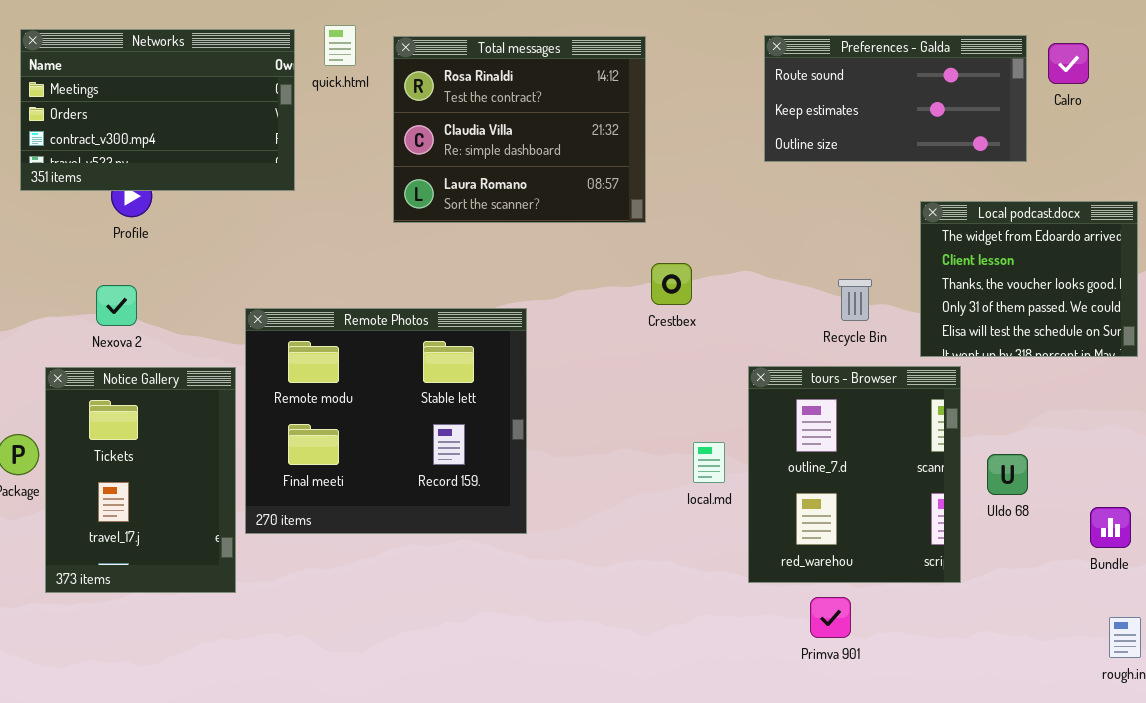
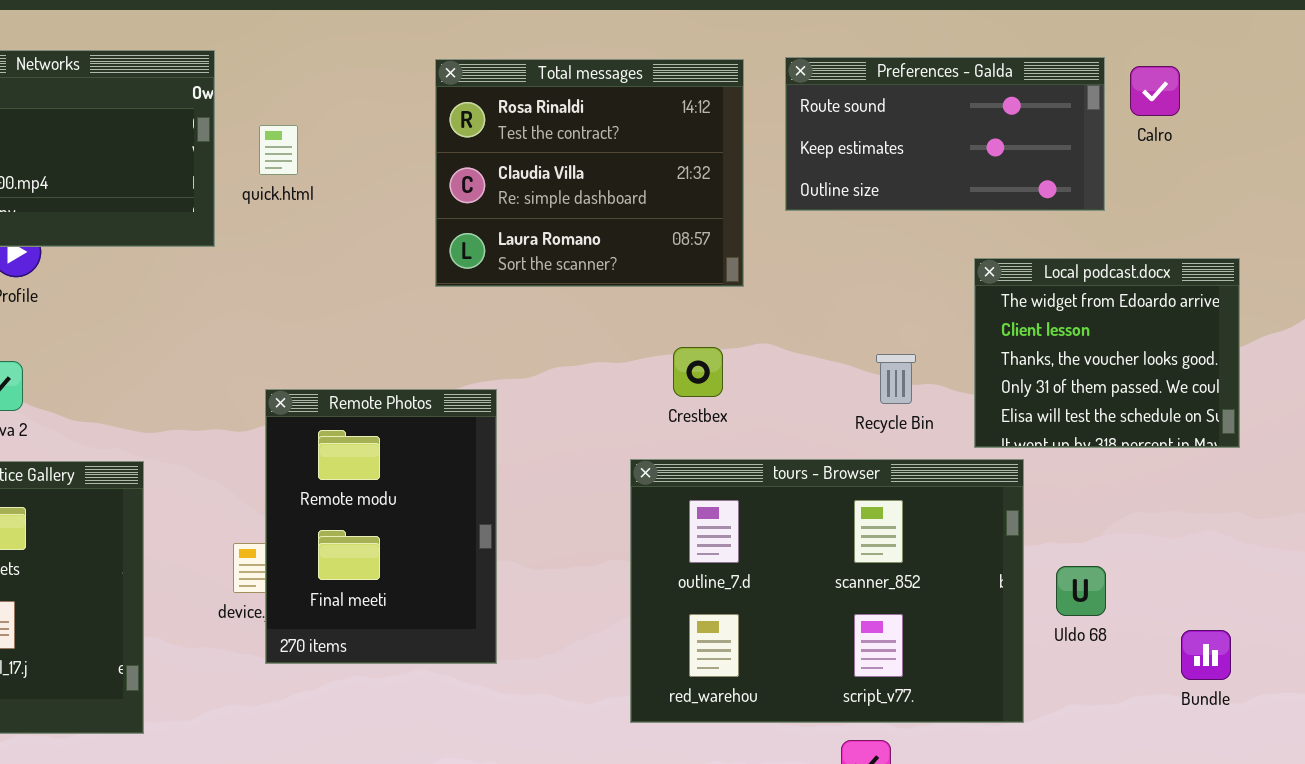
quick.html: [324,25,356,66] -> [259,125,298,175], moved
Total messages: [393,36,646,223] -> [435,59,744,287], moved
Crestbex: [651,263,692,305] -> [673,347,723,397], moved
Remote Photos: [245,308,527,534] -> [265,389,497,664], resized
tours - Browser: [748,366,961,583] -> [630,459,1024,723], resized

